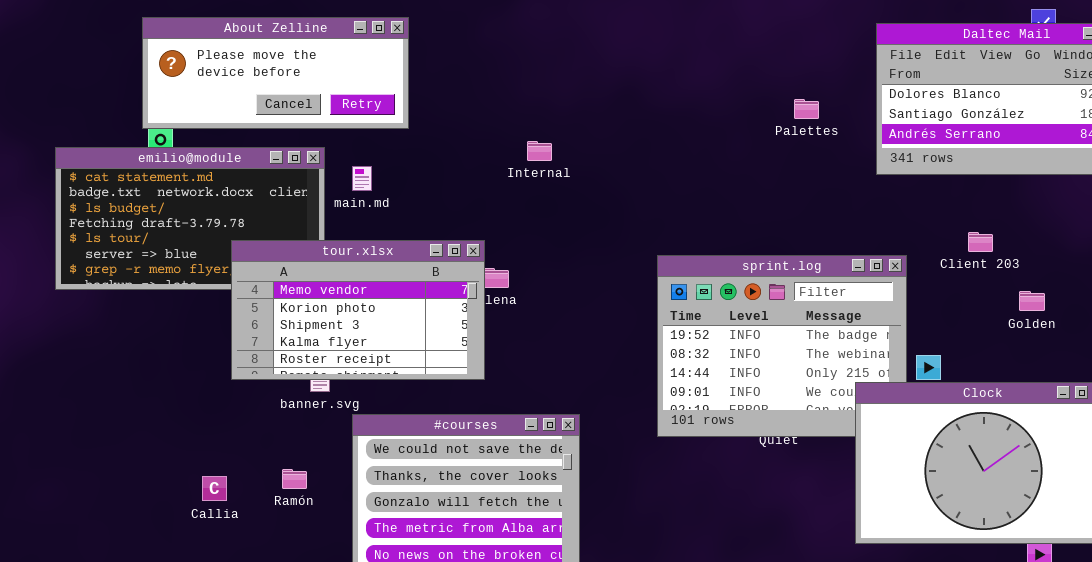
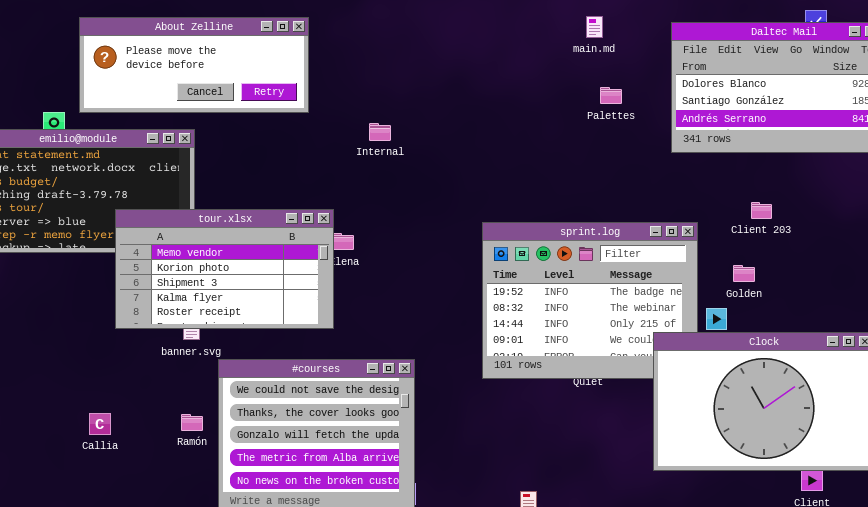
About Zelline: [142,17,409,129] -> [79,17,309,113], moved
main.md: [352,166,372,191] -> [586,16,603,38], moved
Golden: [1019,291,1045,311] -> [733,265,755,282], moved
Ramón: [282,469,307,489] -> [181,414,203,431], moved

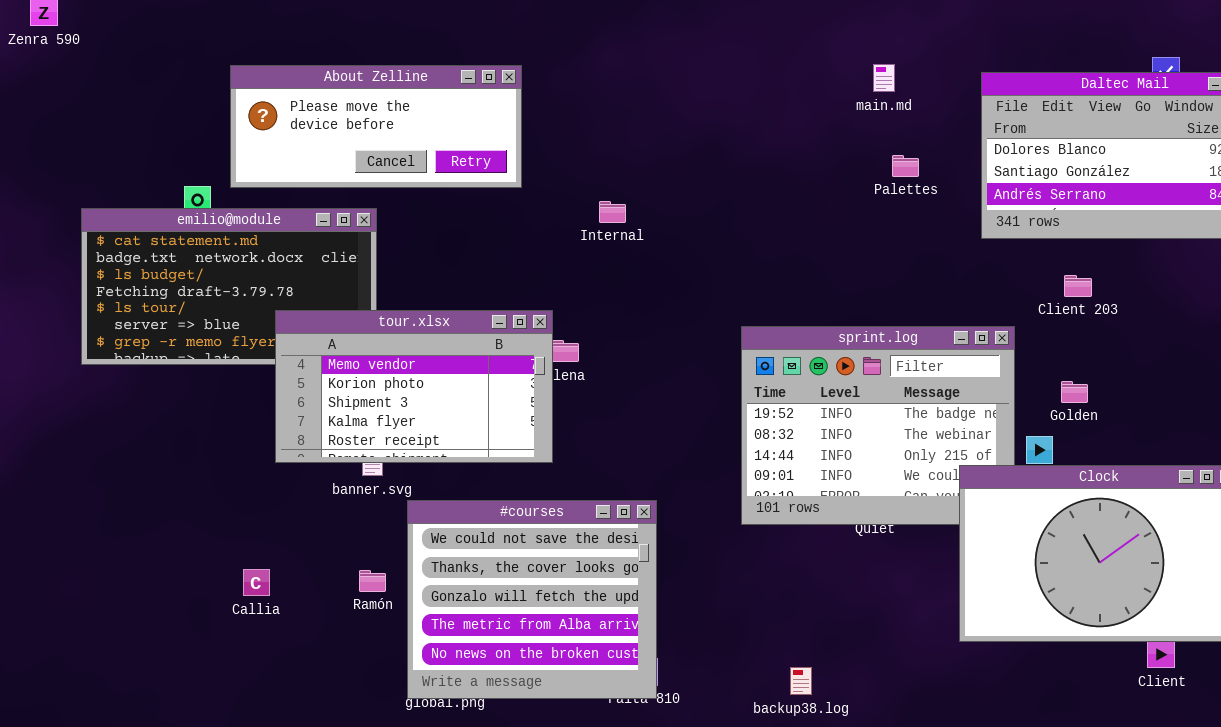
Client 203: [751,202,772,219] -> [1064,275,1092,297], moved

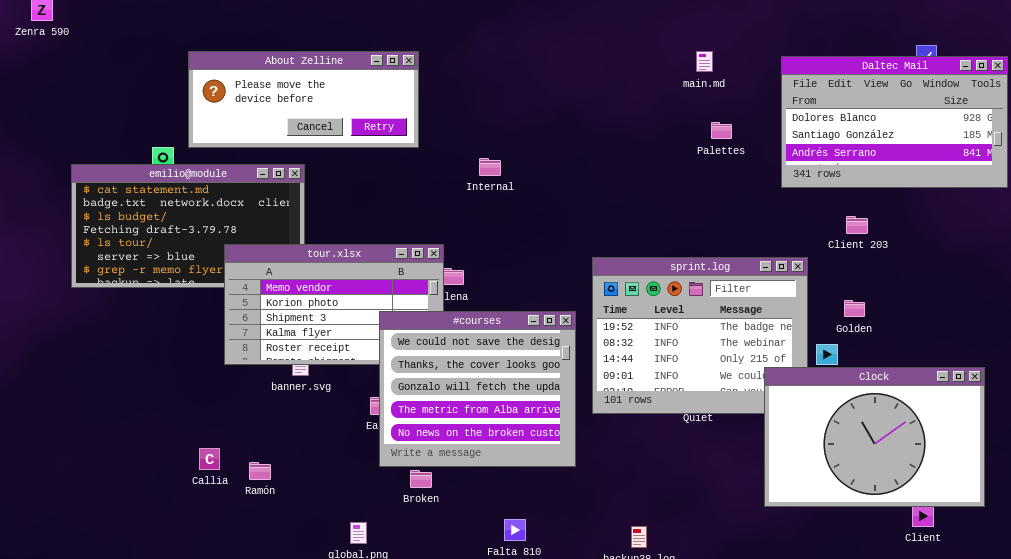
#courses: [407,500,657,699] -> [379,311,576,467], moved
Ramón: [359,570,386,592] -> [249,462,271,480], moved

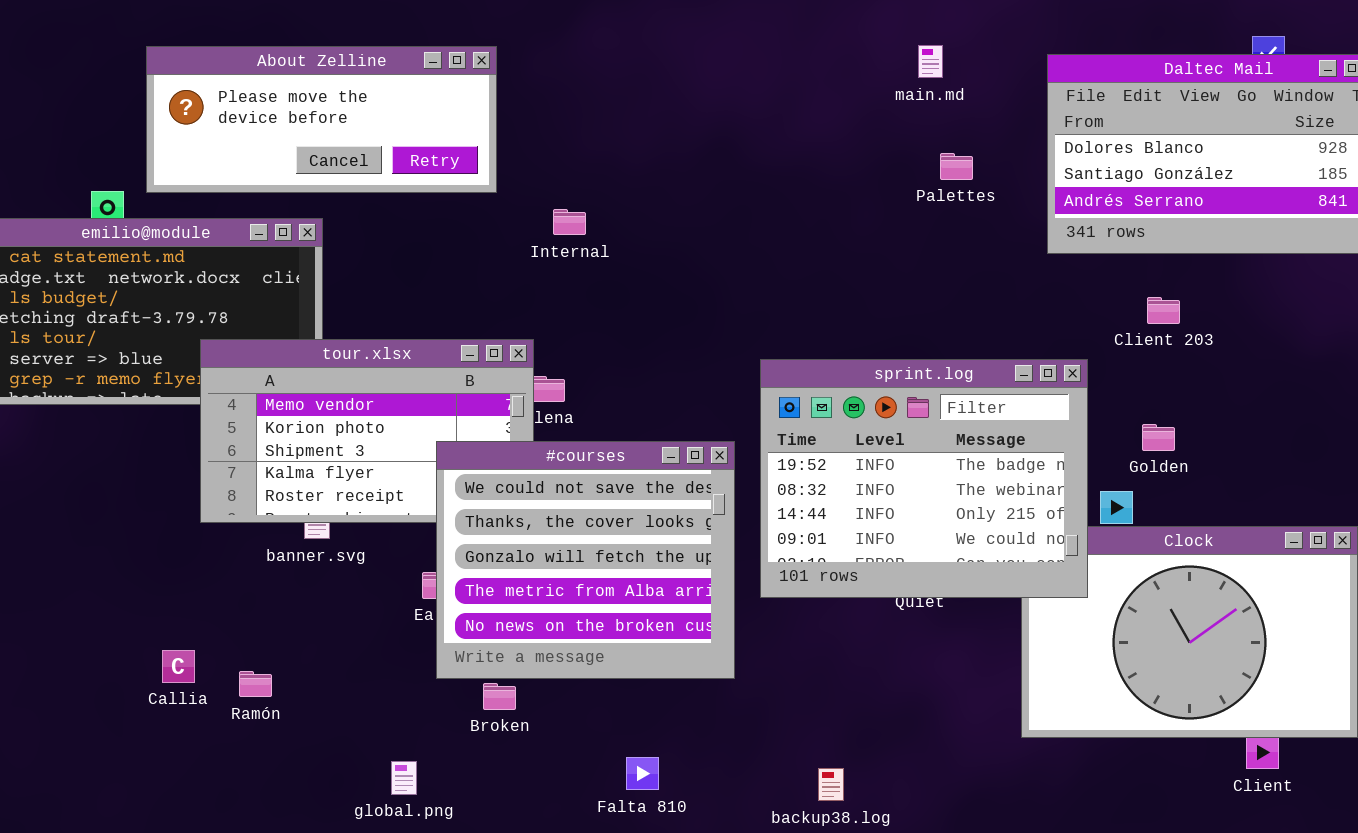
Internal: [479,158,501,176] -> [553,209,586,235], moved
sprint.log: [592,257,808,414] -> [760,359,1088,598], raised

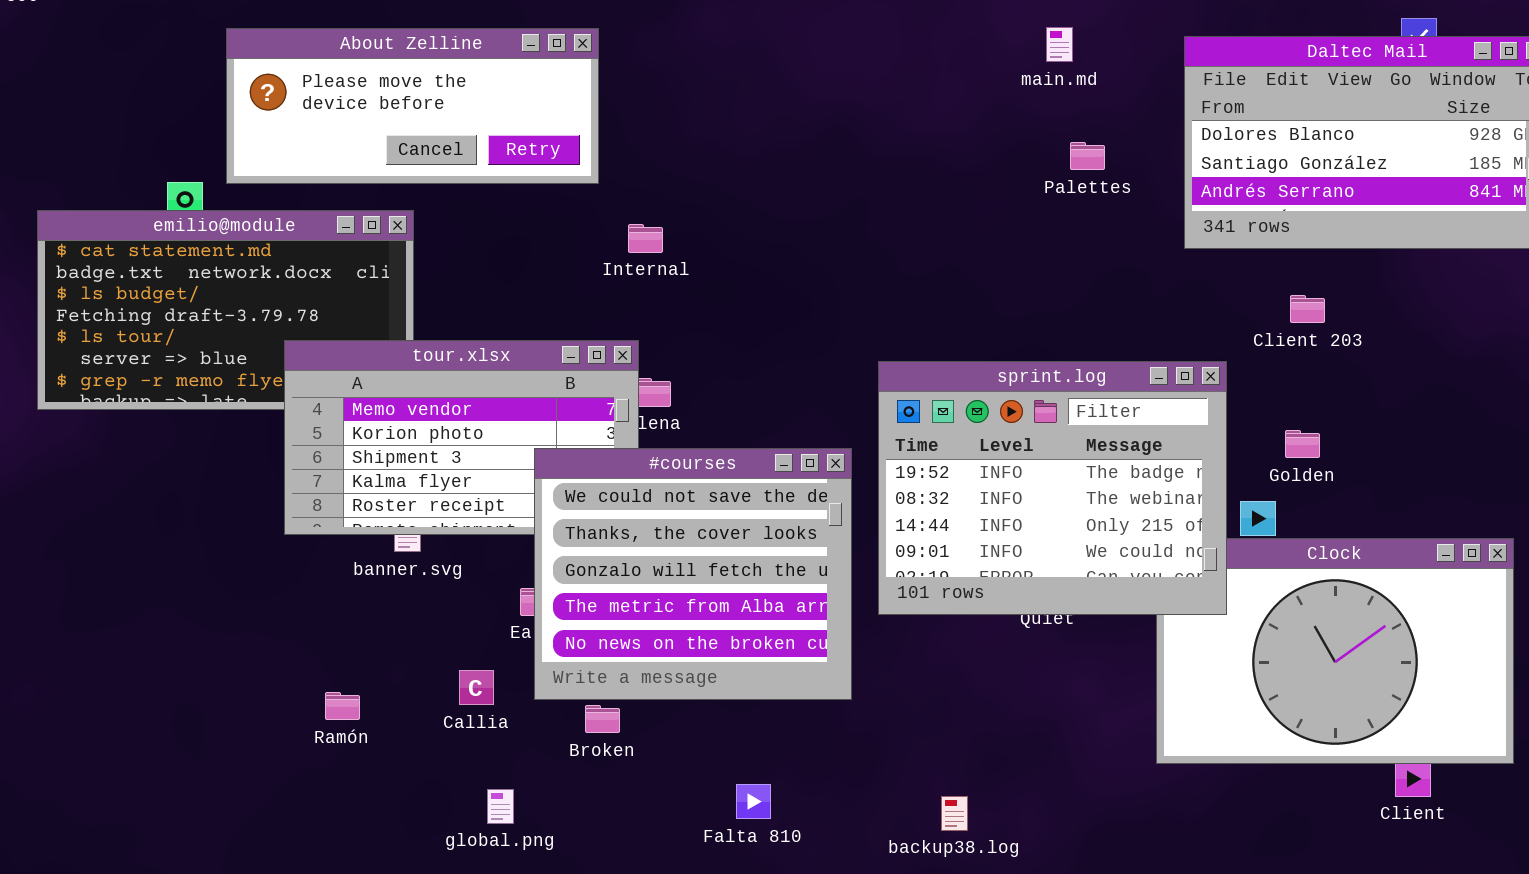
Internal: [553,209,586,235] -> [628,224,663,253], moved
Callia: [162,650,195,683] -> [459,670,494,705], moved

